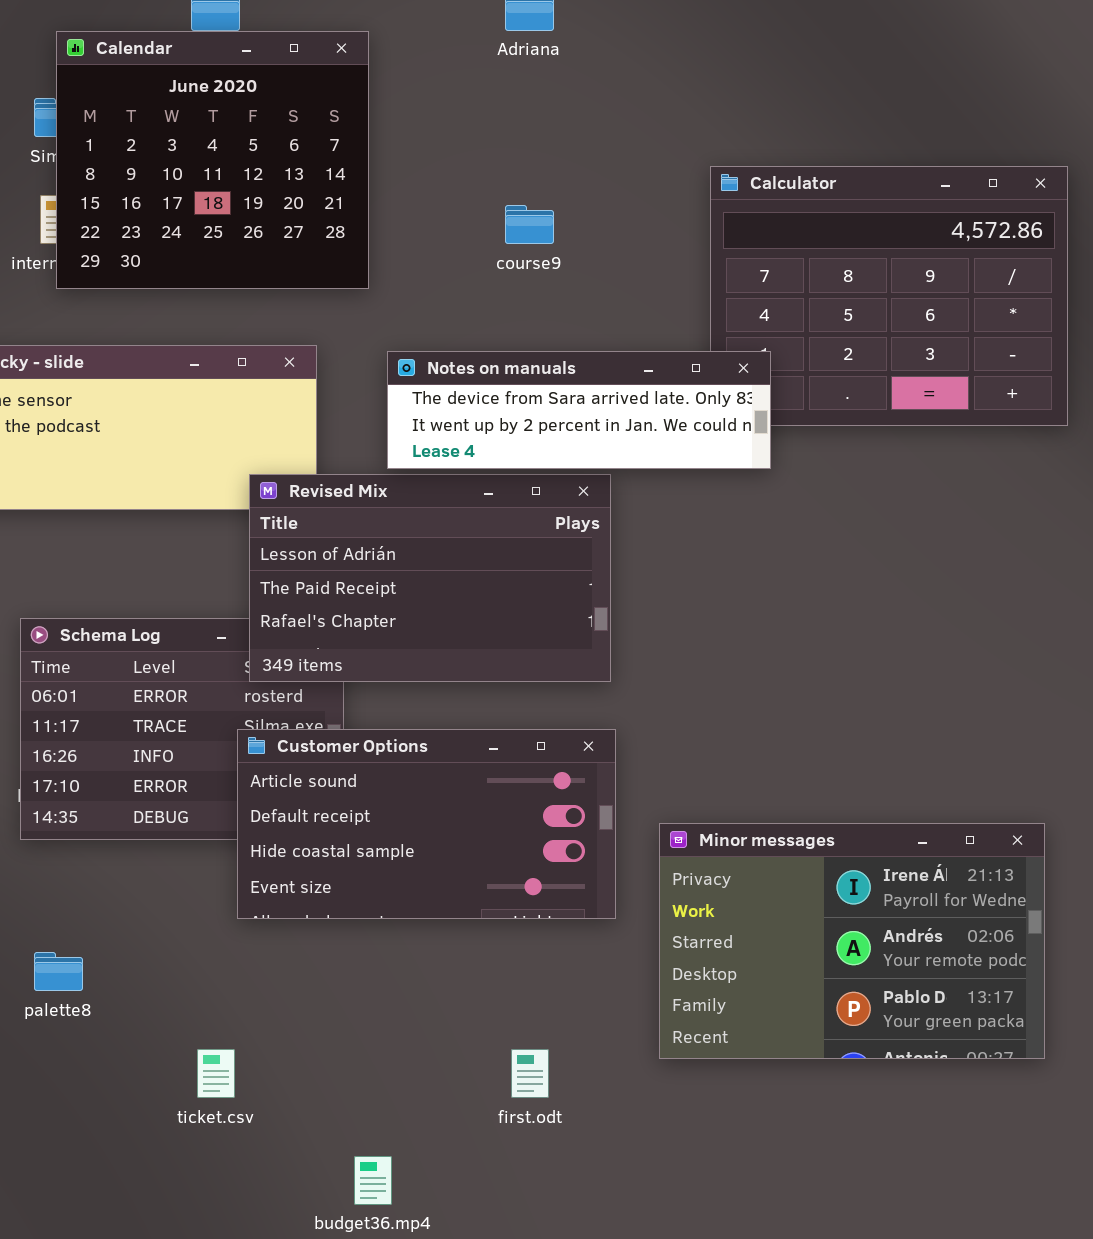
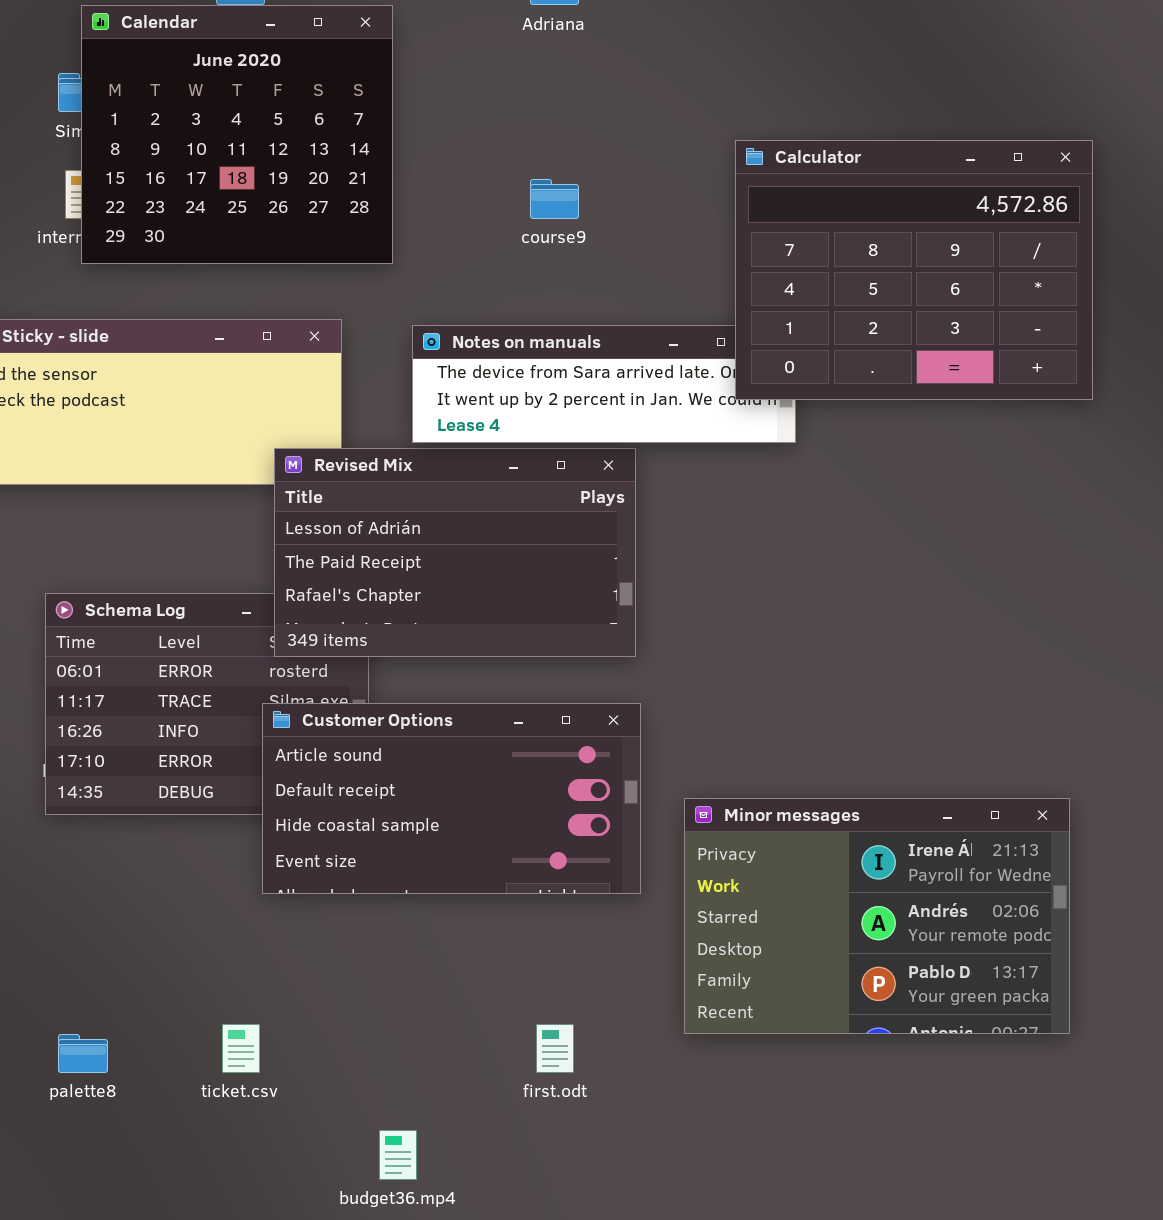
Calculator: [710,166,1068,426] -> [735,140,1093,400], raised
palette8: [34,952,83,991] -> [58,1034,108,1073], moved

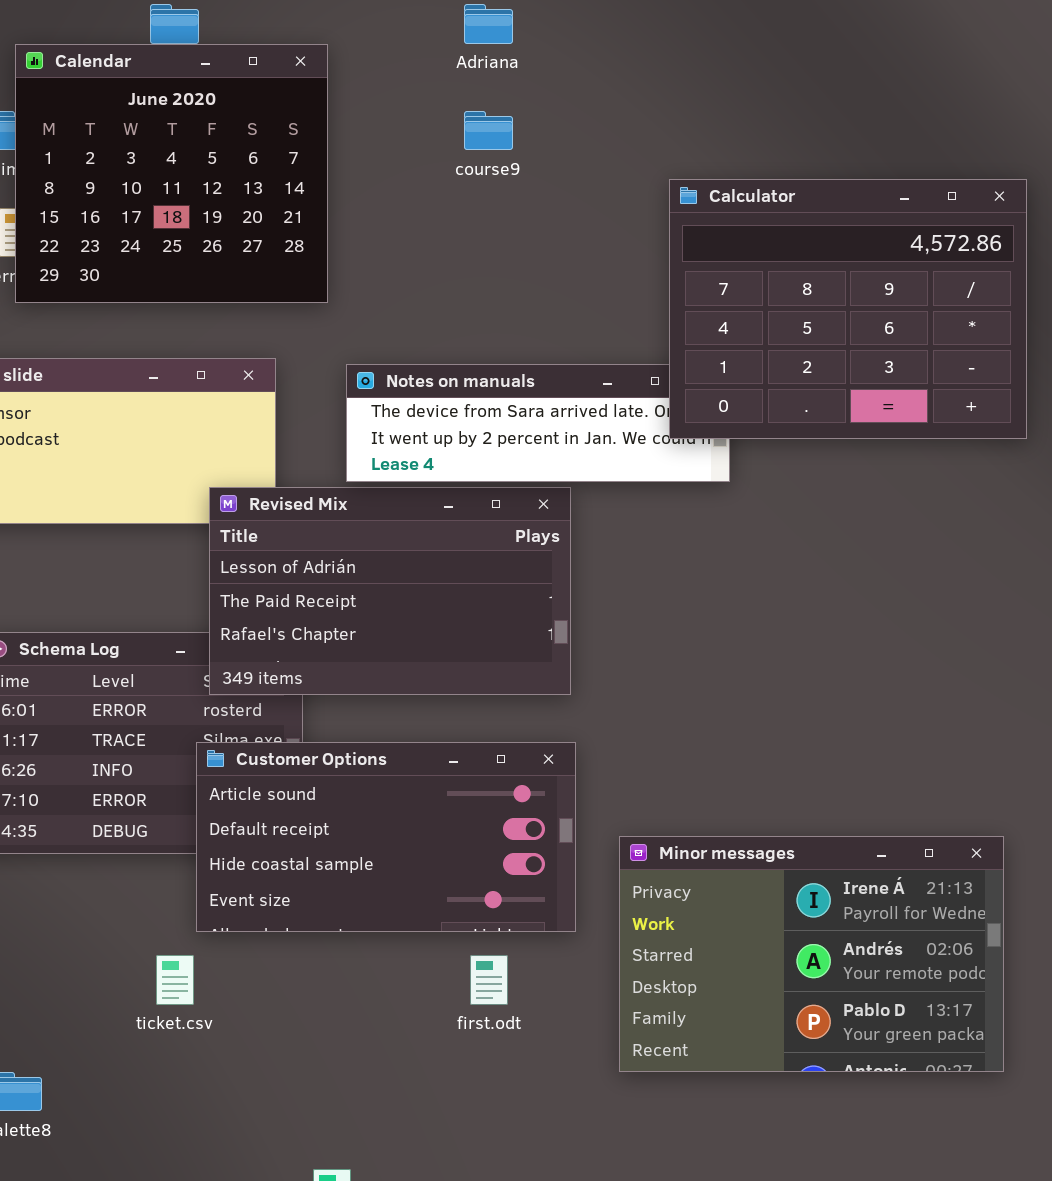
course9: [530,179,579,219] -> [464,111,513,150], moved
ticket.csv: [222,1024,260,1073] -> [156,955,194,1005], moved
first.odt: [536,1024,574,1073] -> [470,955,508,1005], moved

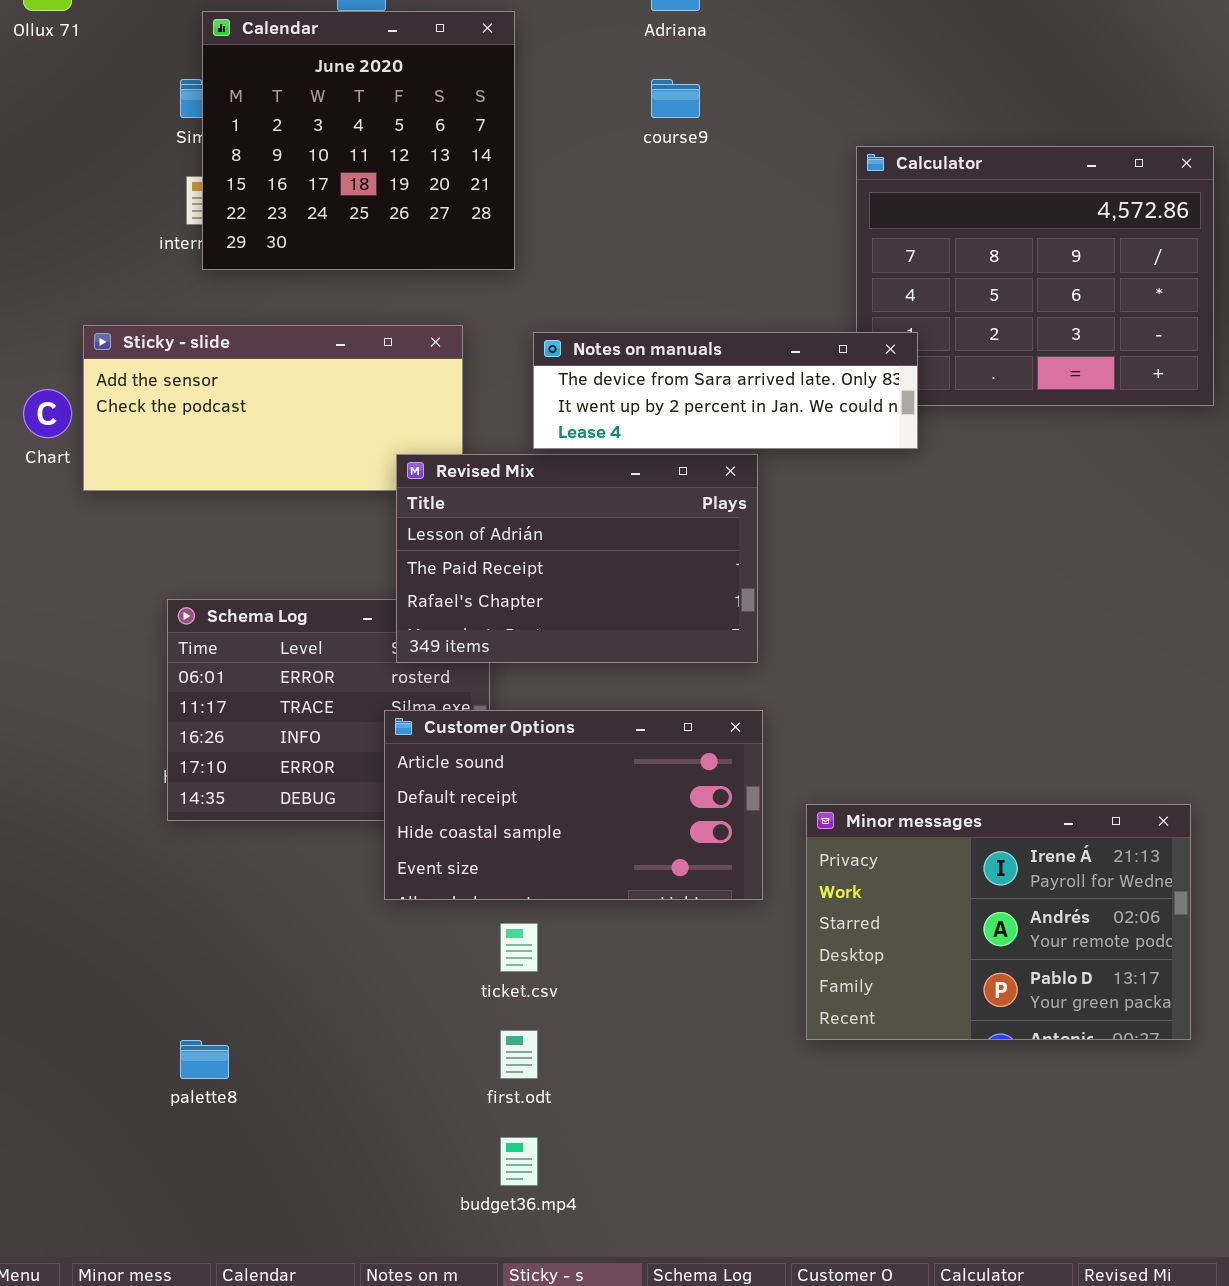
Notes on manuals: [346,364,730,482] -> [533,332,918,449], raised
ticket.csv: [156,955,194,1005] -> [500,923,538,972], moved
first.odt: [470,955,508,1005] -> [500,1030,538,1079], moved

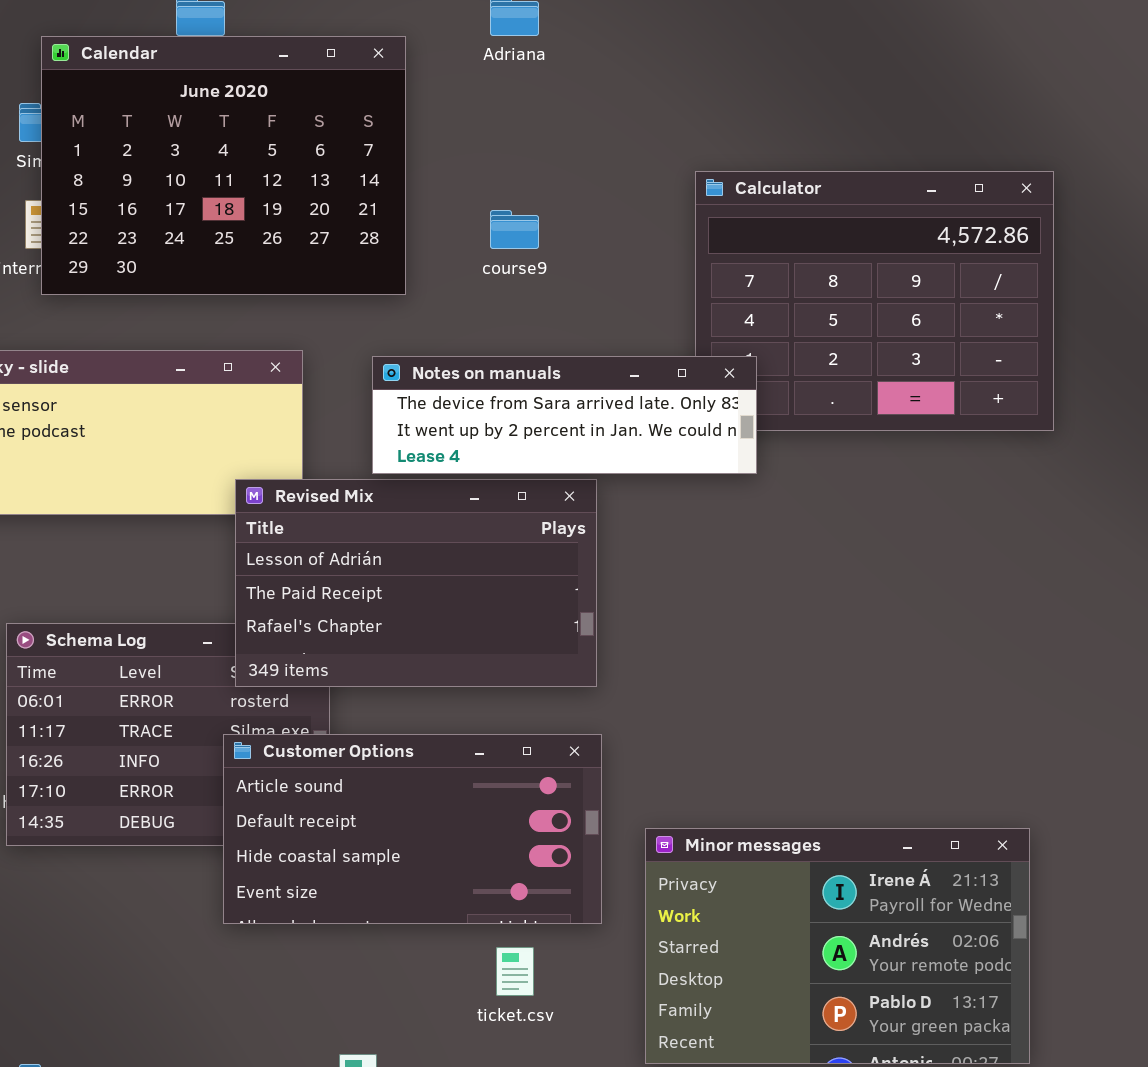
Calendar: [202,11,515,270] -> [41,36,406,295], resized
course9: [651,79,700,118] -> [490,210,539,249], moved
ticket.csv: [500,923,538,972] -> [496,947,534,996], moved

